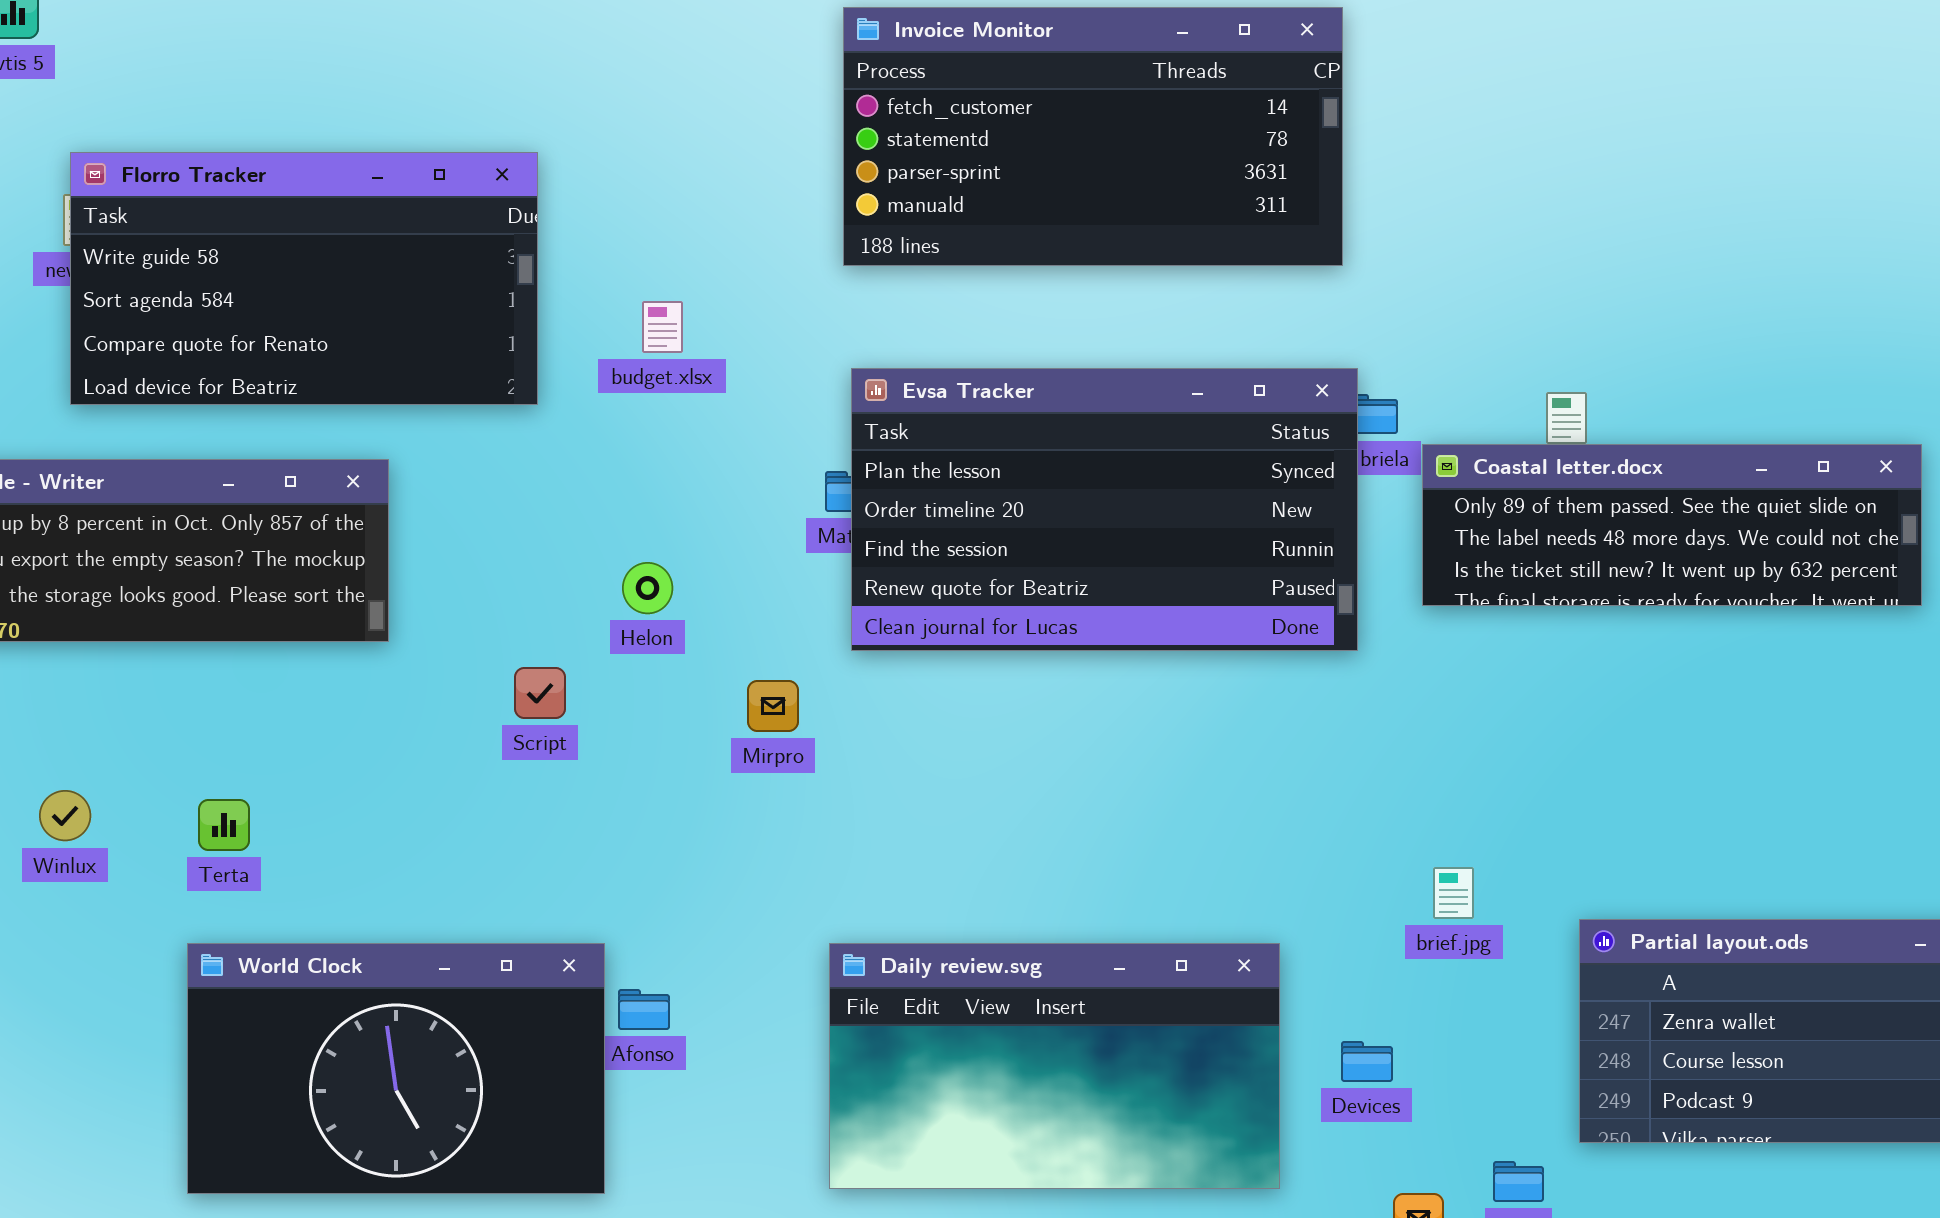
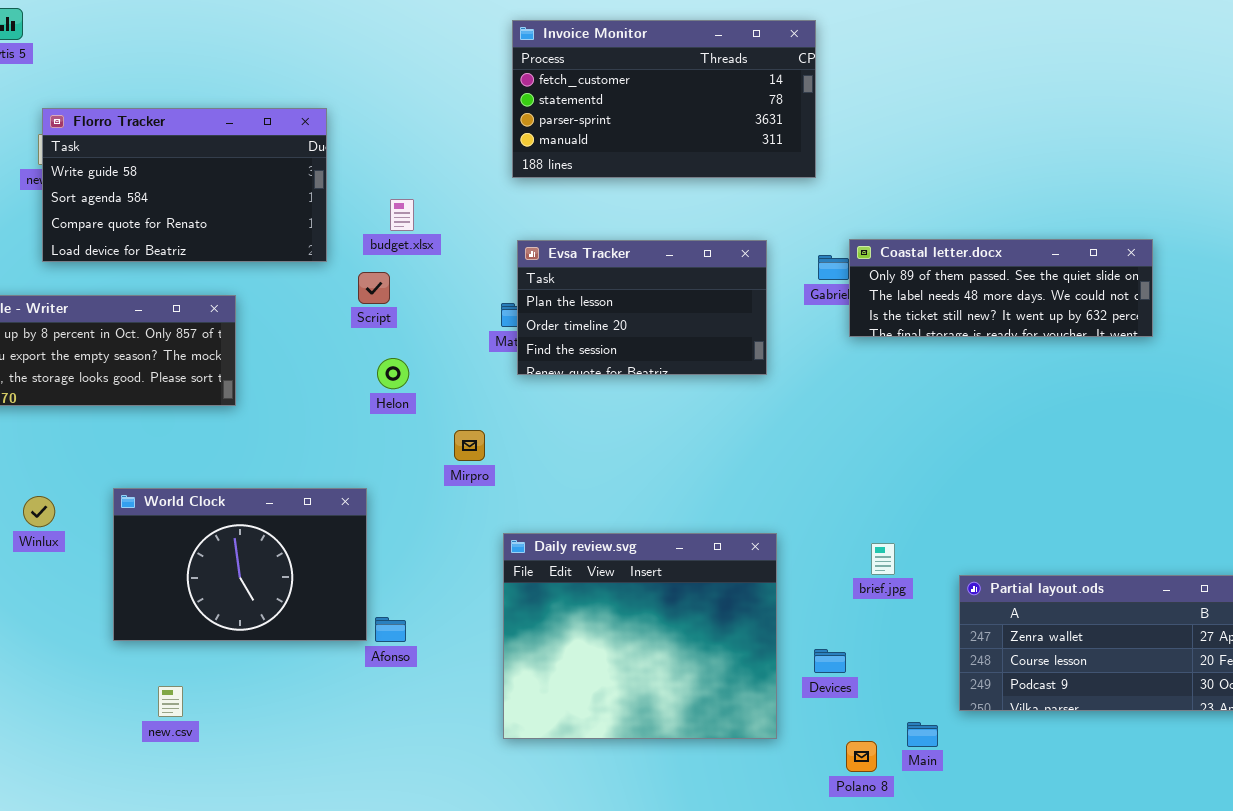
Evsa Tracker: [851,368,1358,651] -> [517,240,767,375], resized
Coastal letter.docx: [1422,444,1922,606] -> [849,239,1153,337], moved
Script: [514,667,566,719] -> [358,272,390,304], moved
World Clock: [187,943,605,1194] -> [113,488,367,641], moved
Daily review.svg: [829,943,1280,1189] -> [503,533,777,739], resized

